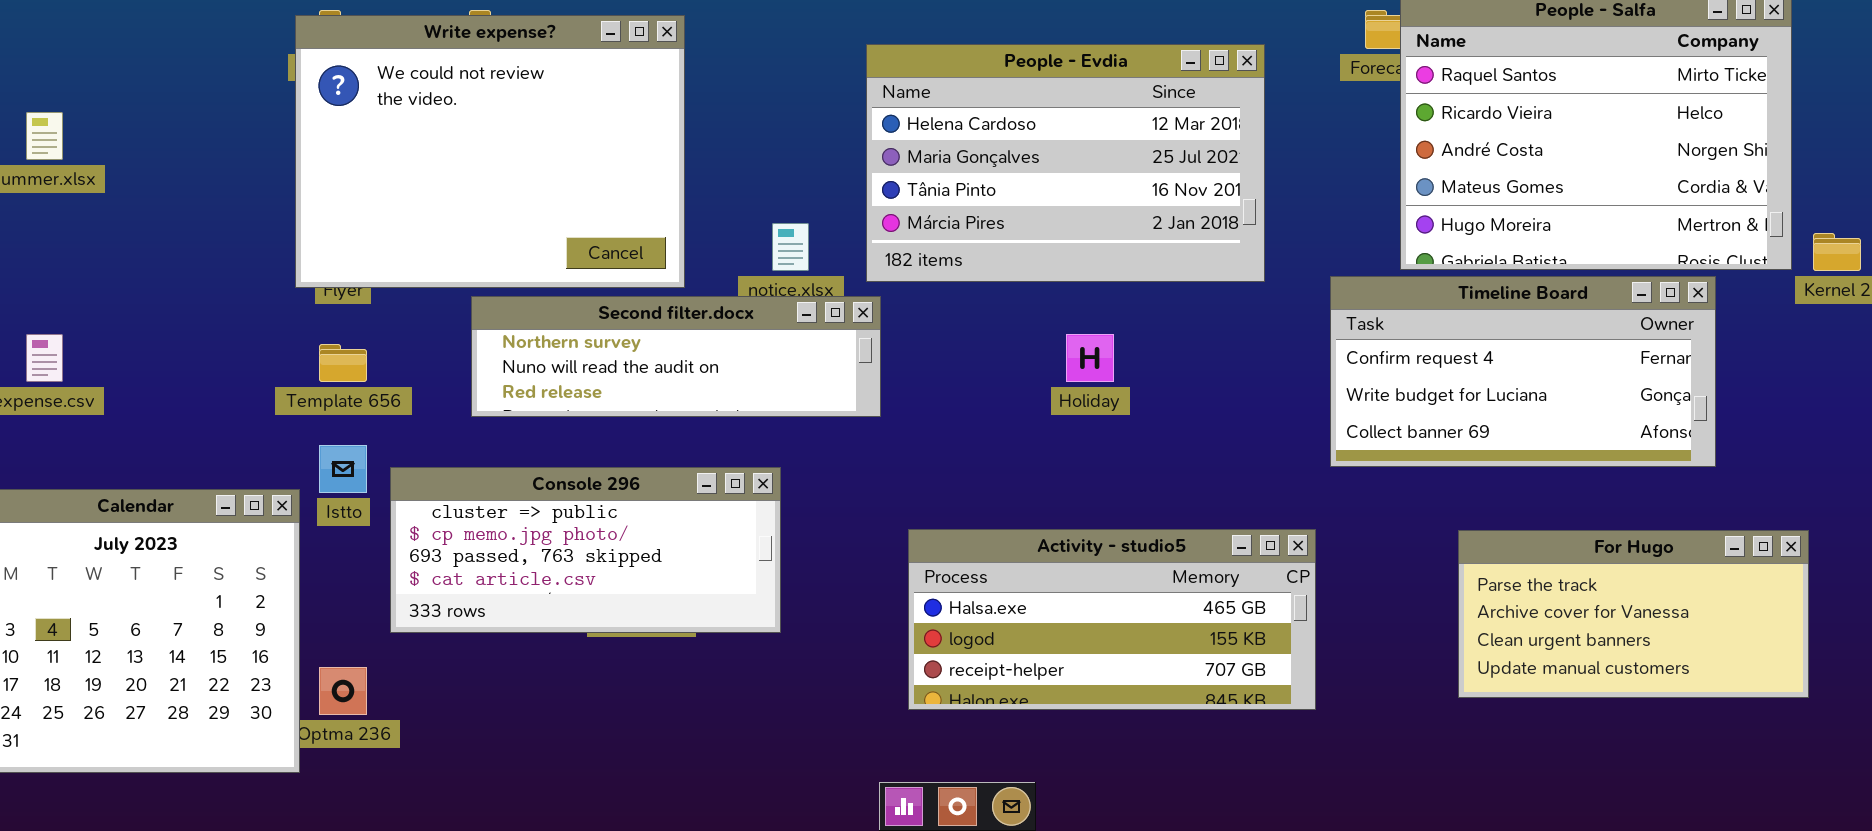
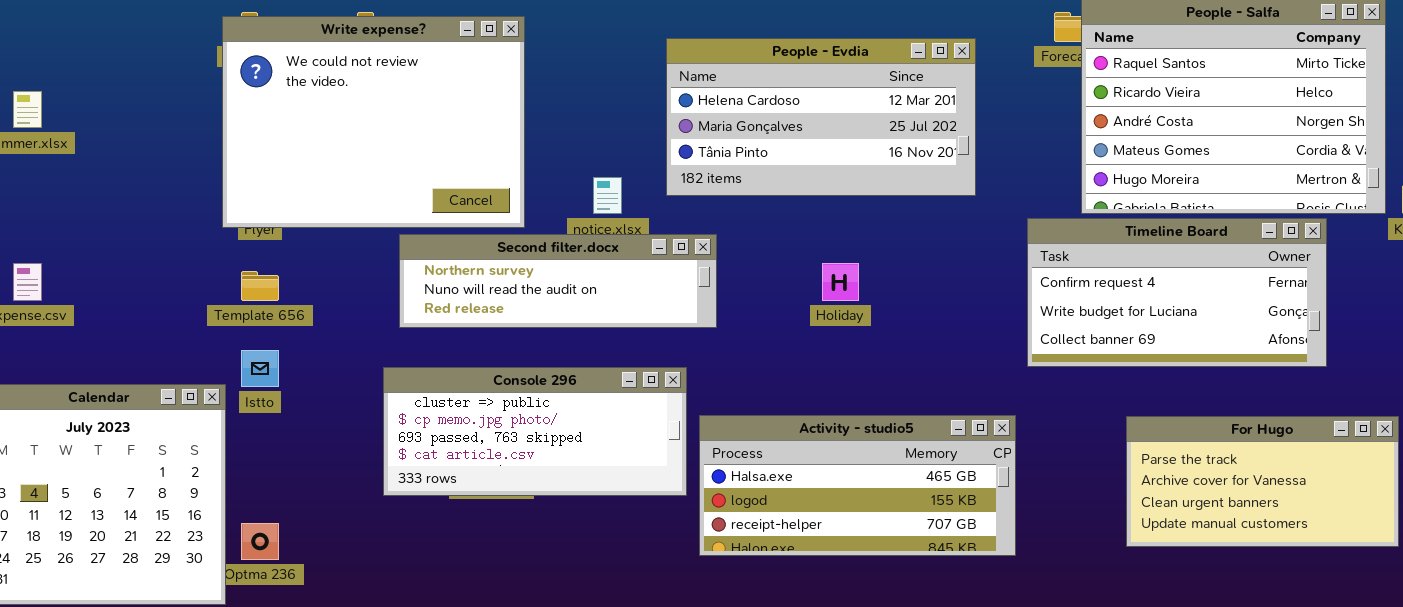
People - Evdia: [866,44,1265,282] -> [666,38,976,196], resized
Second filter.docx: [471,296,881,417] -> [399,234,717,328], moved
Console 296: [390,467,781,633] -> [383,367,687,496], moved

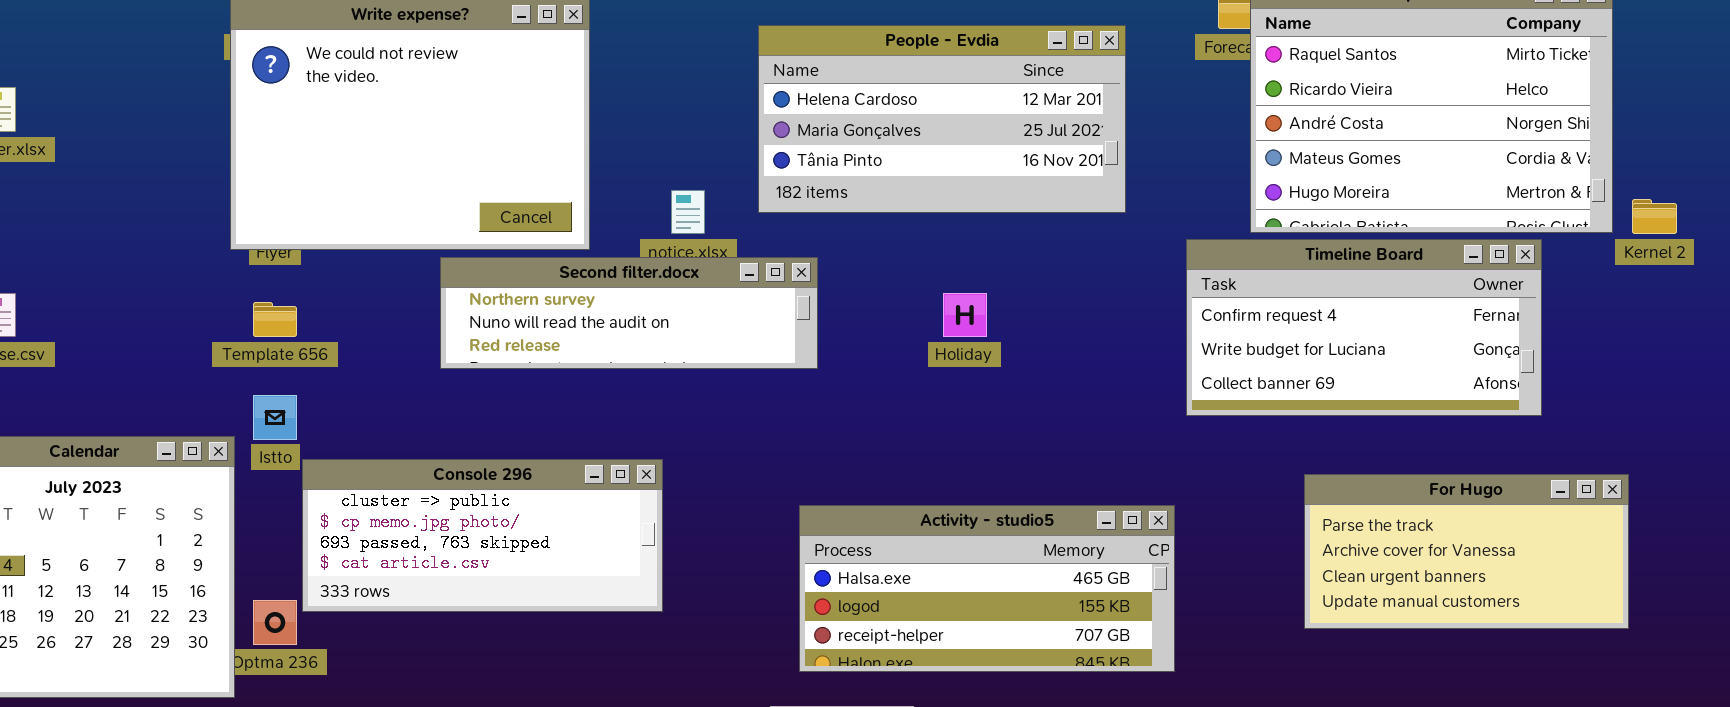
Console 296: [383,367,687,496] -> [302,459,663,612], moved
Activity - studio5: [699,415,1016,556] -> [799,505,1175,672], moved

